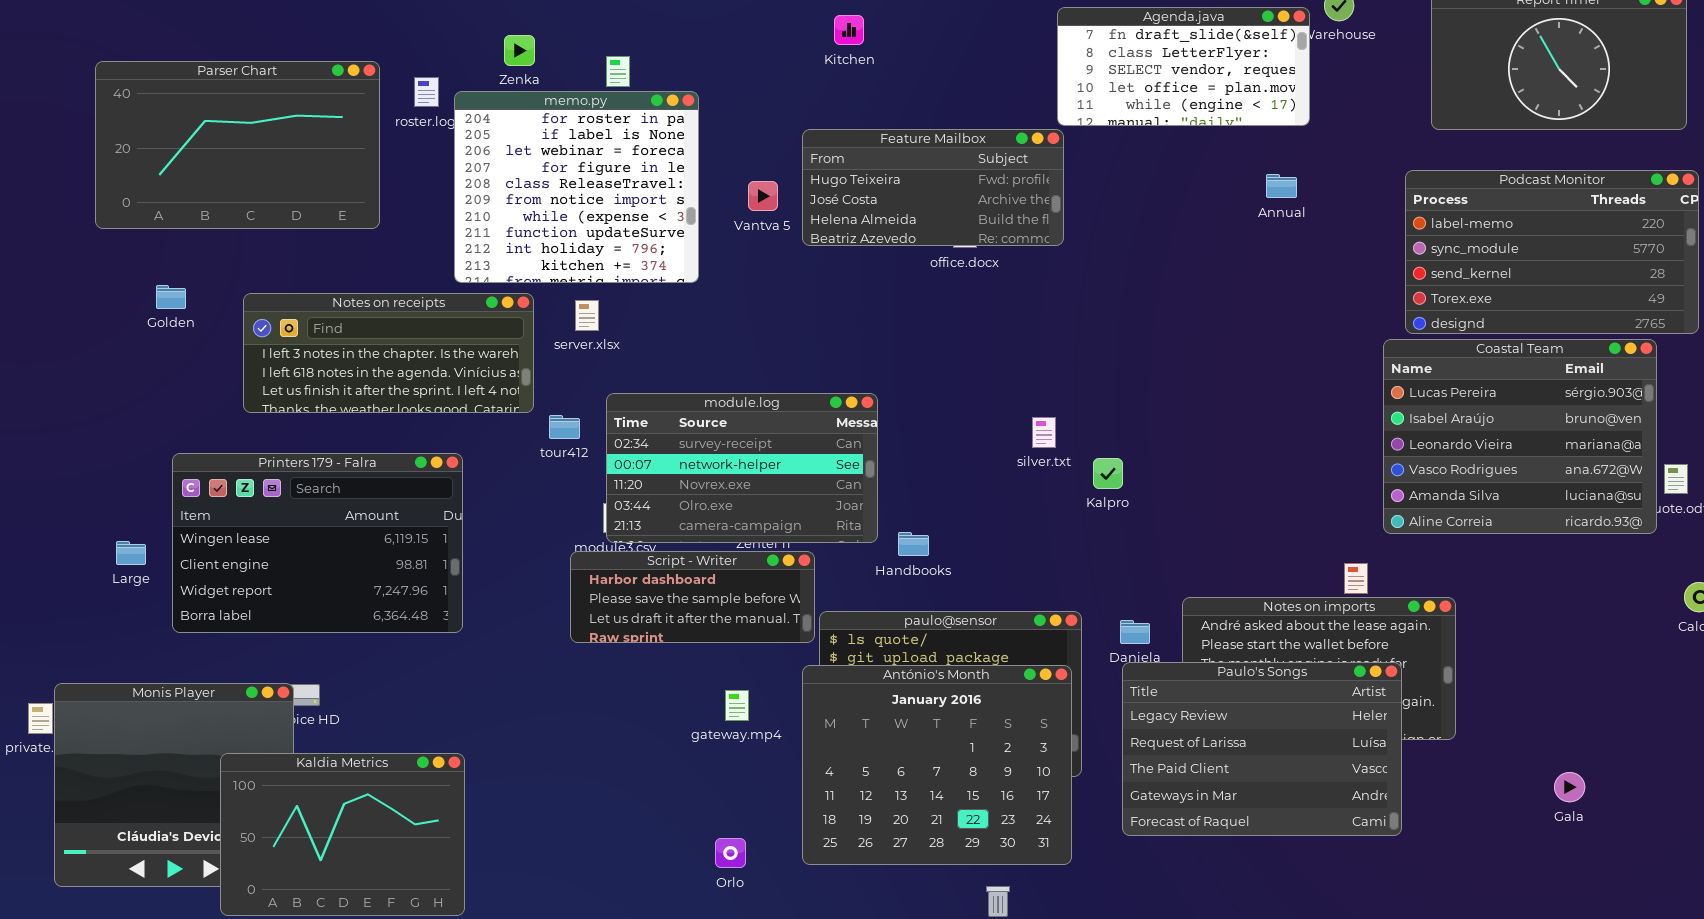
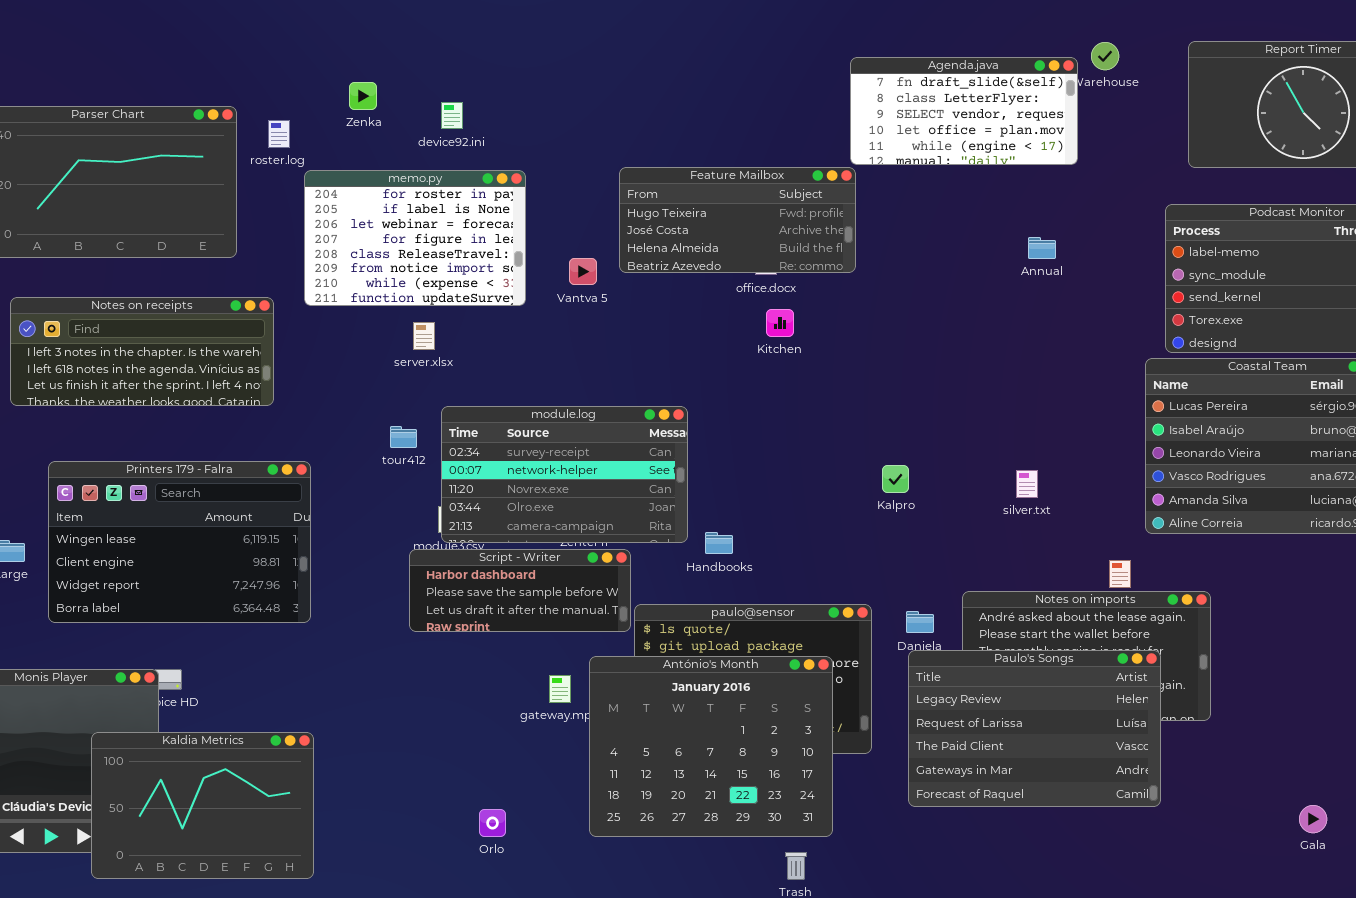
Kitchen: [834,15,864,45] -> [766,309,794,337], moved
memo.py: [454,91,699,283] -> [304,170,526,306], resized
Annual: [1266,174,1297,198] -> [1028,237,1056,259], moved
Vantva 5: [748,181,778,211] -> [569,258,597,285], moved
Notes on receipts: [243,293,534,413] -> [10,297,274,406], moved
silver.txt: [1032,417,1056,448] -> [1016,470,1038,498], moved
António's Month: [802,665,1072,865] -> [589,656,833,837], moved
Gala: [1554,772,1585,802] -> [1299,805,1327,833], moved
Orlo: [715,838,746,868] -> [479,809,506,837], moved

